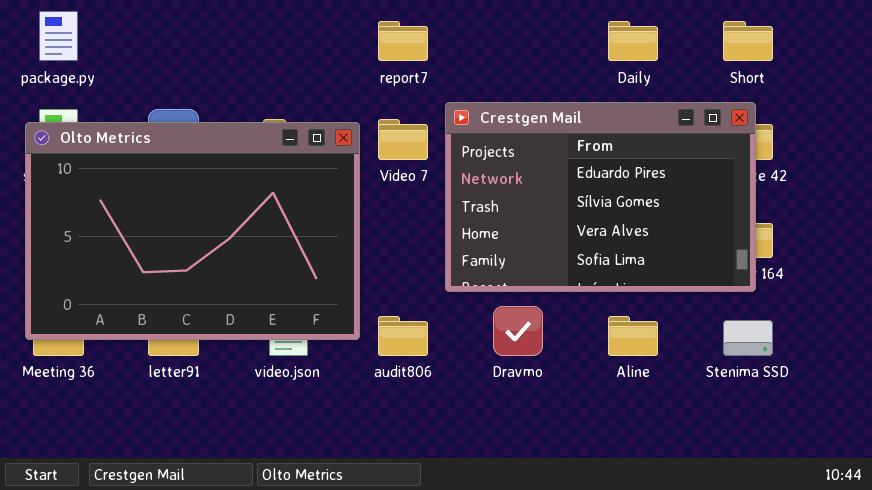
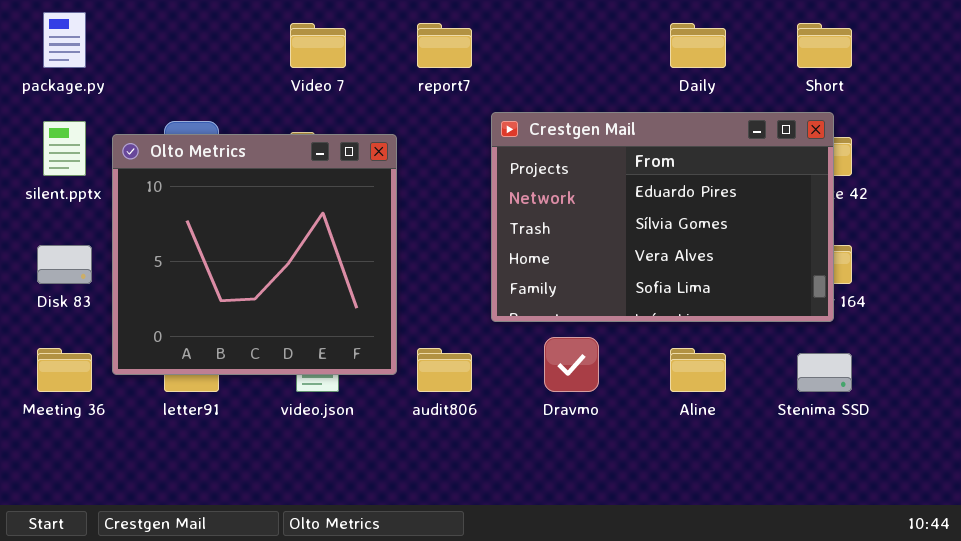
Video 7: [378,119,428,160] -> [290,23,346,68], moved
Olto Metrics: [25,122,360,340] -> [112,134,397,375], resized

